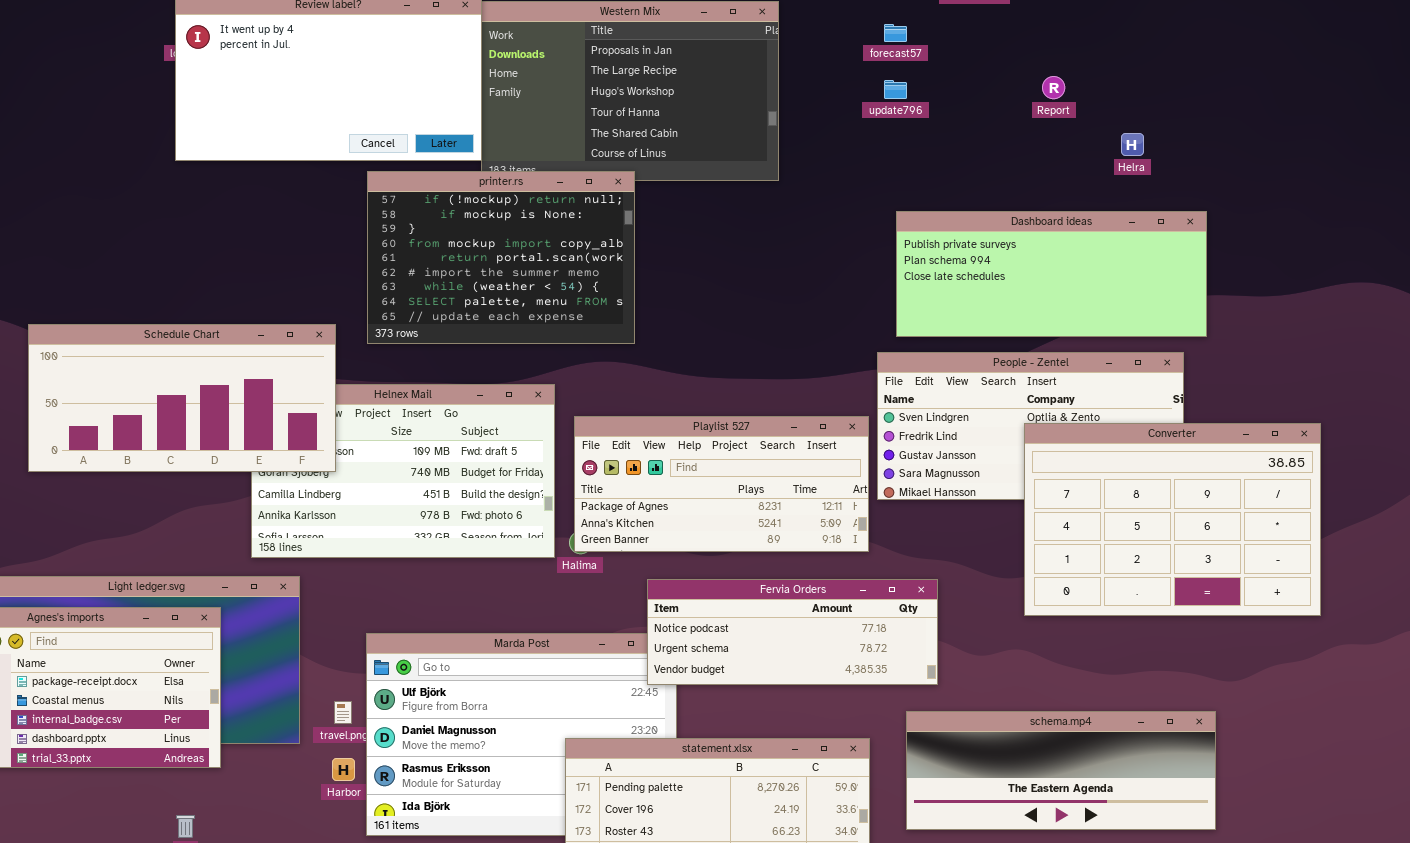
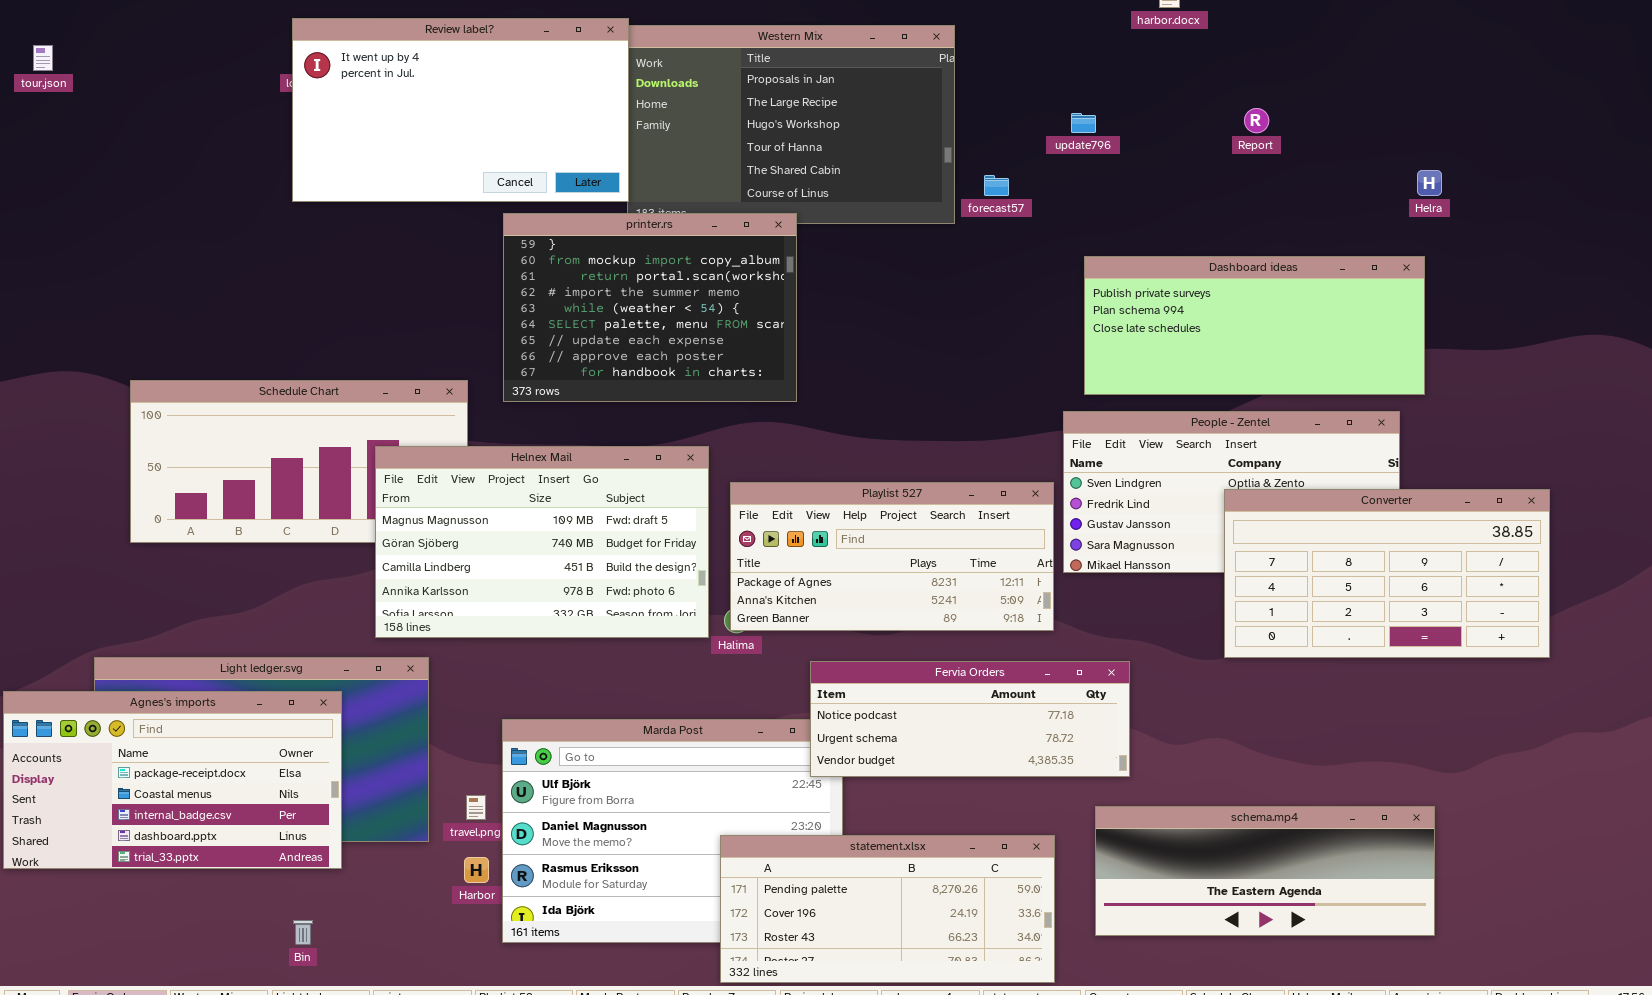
forecast57: [884,24,907,42] -> [984,175,1009,196], moved
Helra: [1121,133,1144,156] -> [1417,170,1442,196], moved
printer.rs: [367,171,635,344] -> [503,213,797,402], scrolled down 2 rows
Helnex Mail: [251,384,555,558] -> [375,446,709,638], raised
Converter: [1024,423,1321,616] -> [1224,489,1550,658], resized

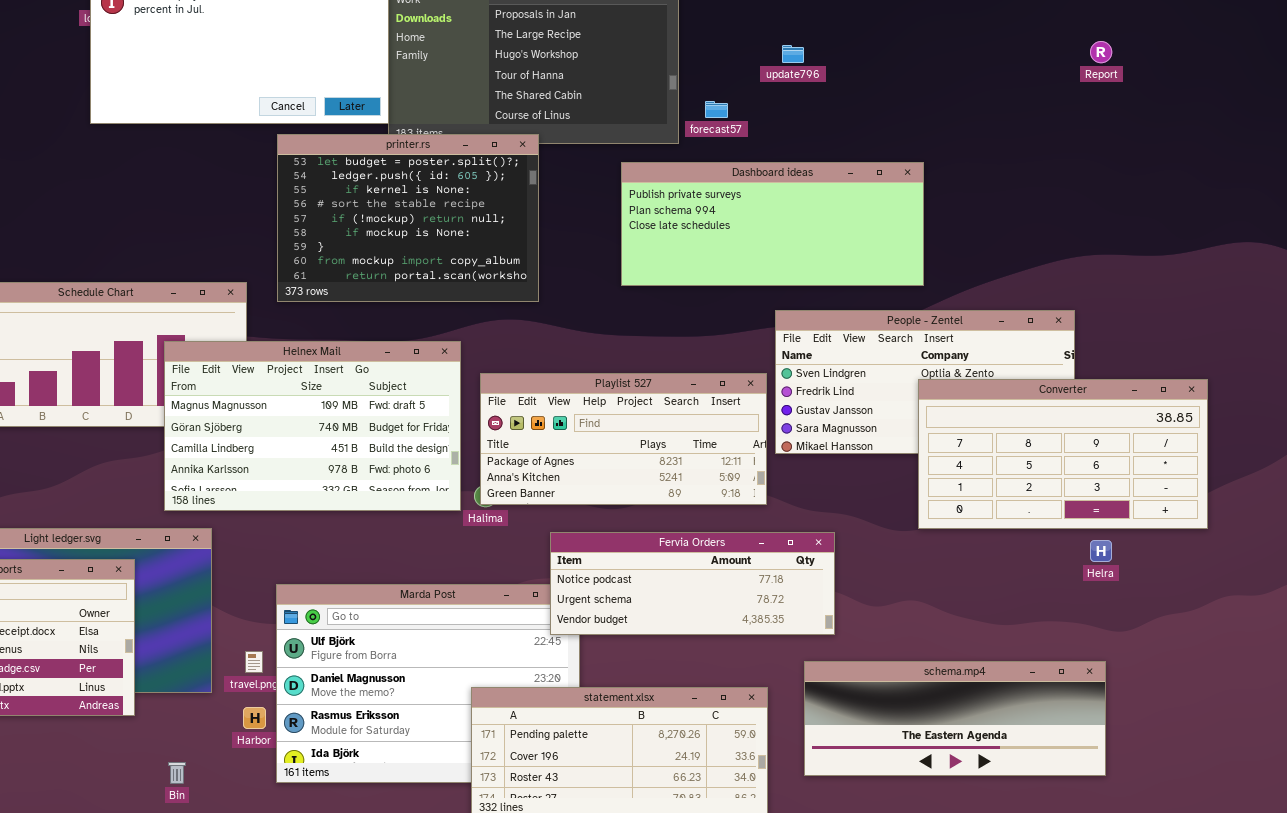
Report: [1244,108,1269,133] -> [1090,41,1112,63], moved
Helra: [1417,170,1442,196] -> [1090,540,1112,562], moved
printer.rs: [503,213,797,402] -> [277,134,539,302], scrolled up 6 rows
Dashboard ideas: [1084,256,1425,395] -> [621,162,924,286], moved
Bin: [293,920,313,945] -> [168,762,186,784], moved

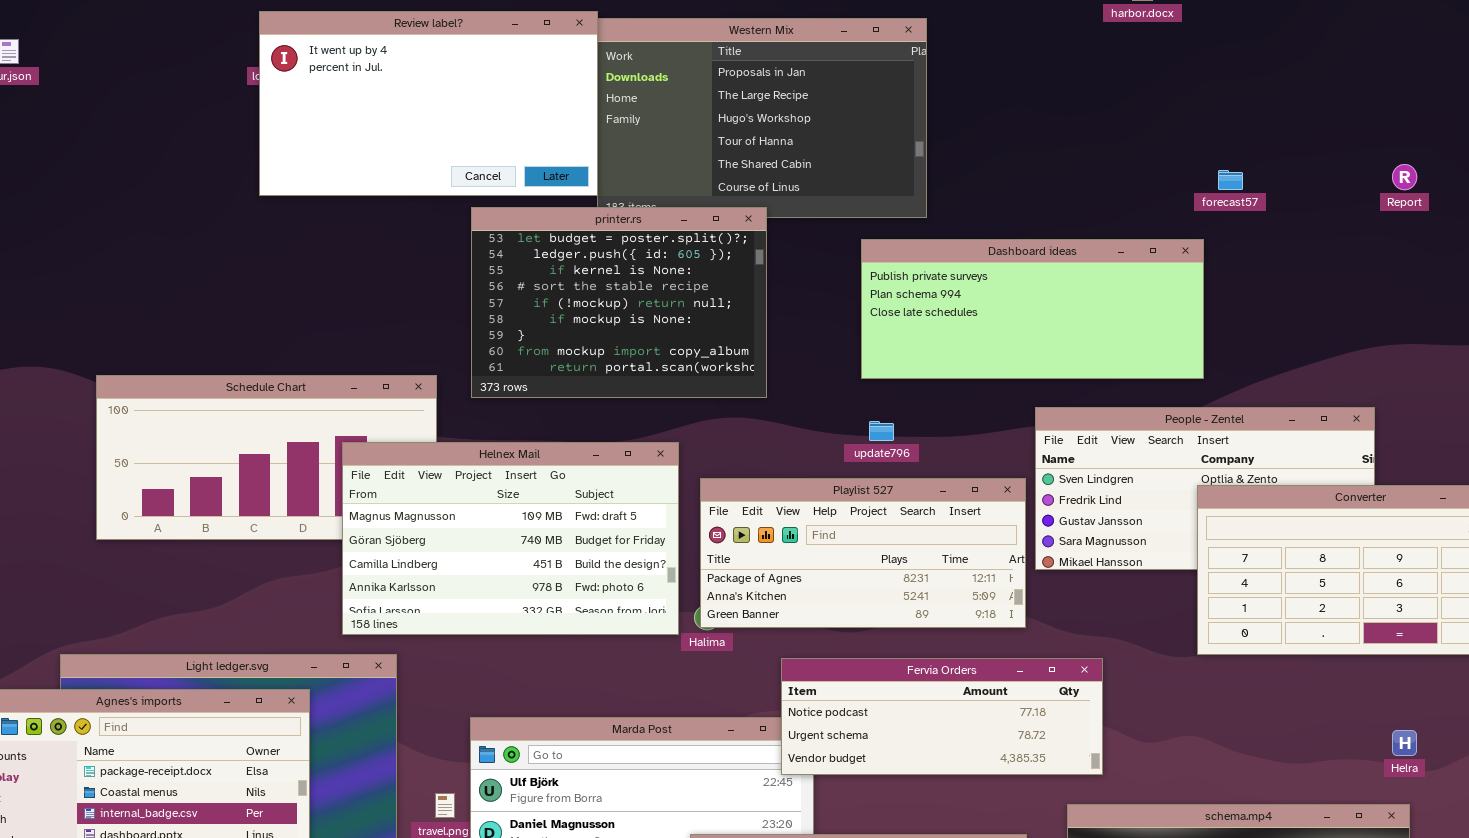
Report: [1090,41,1112,63] -> [1392,164,1417,190], moved
update796: [782,45,804,63] -> [869,421,894,441], moved
forecast57: [705,101,728,118] -> [1218,170,1243,190], moved
Helra: [1090,540,1112,562] -> [1392,730,1417,756], moved

